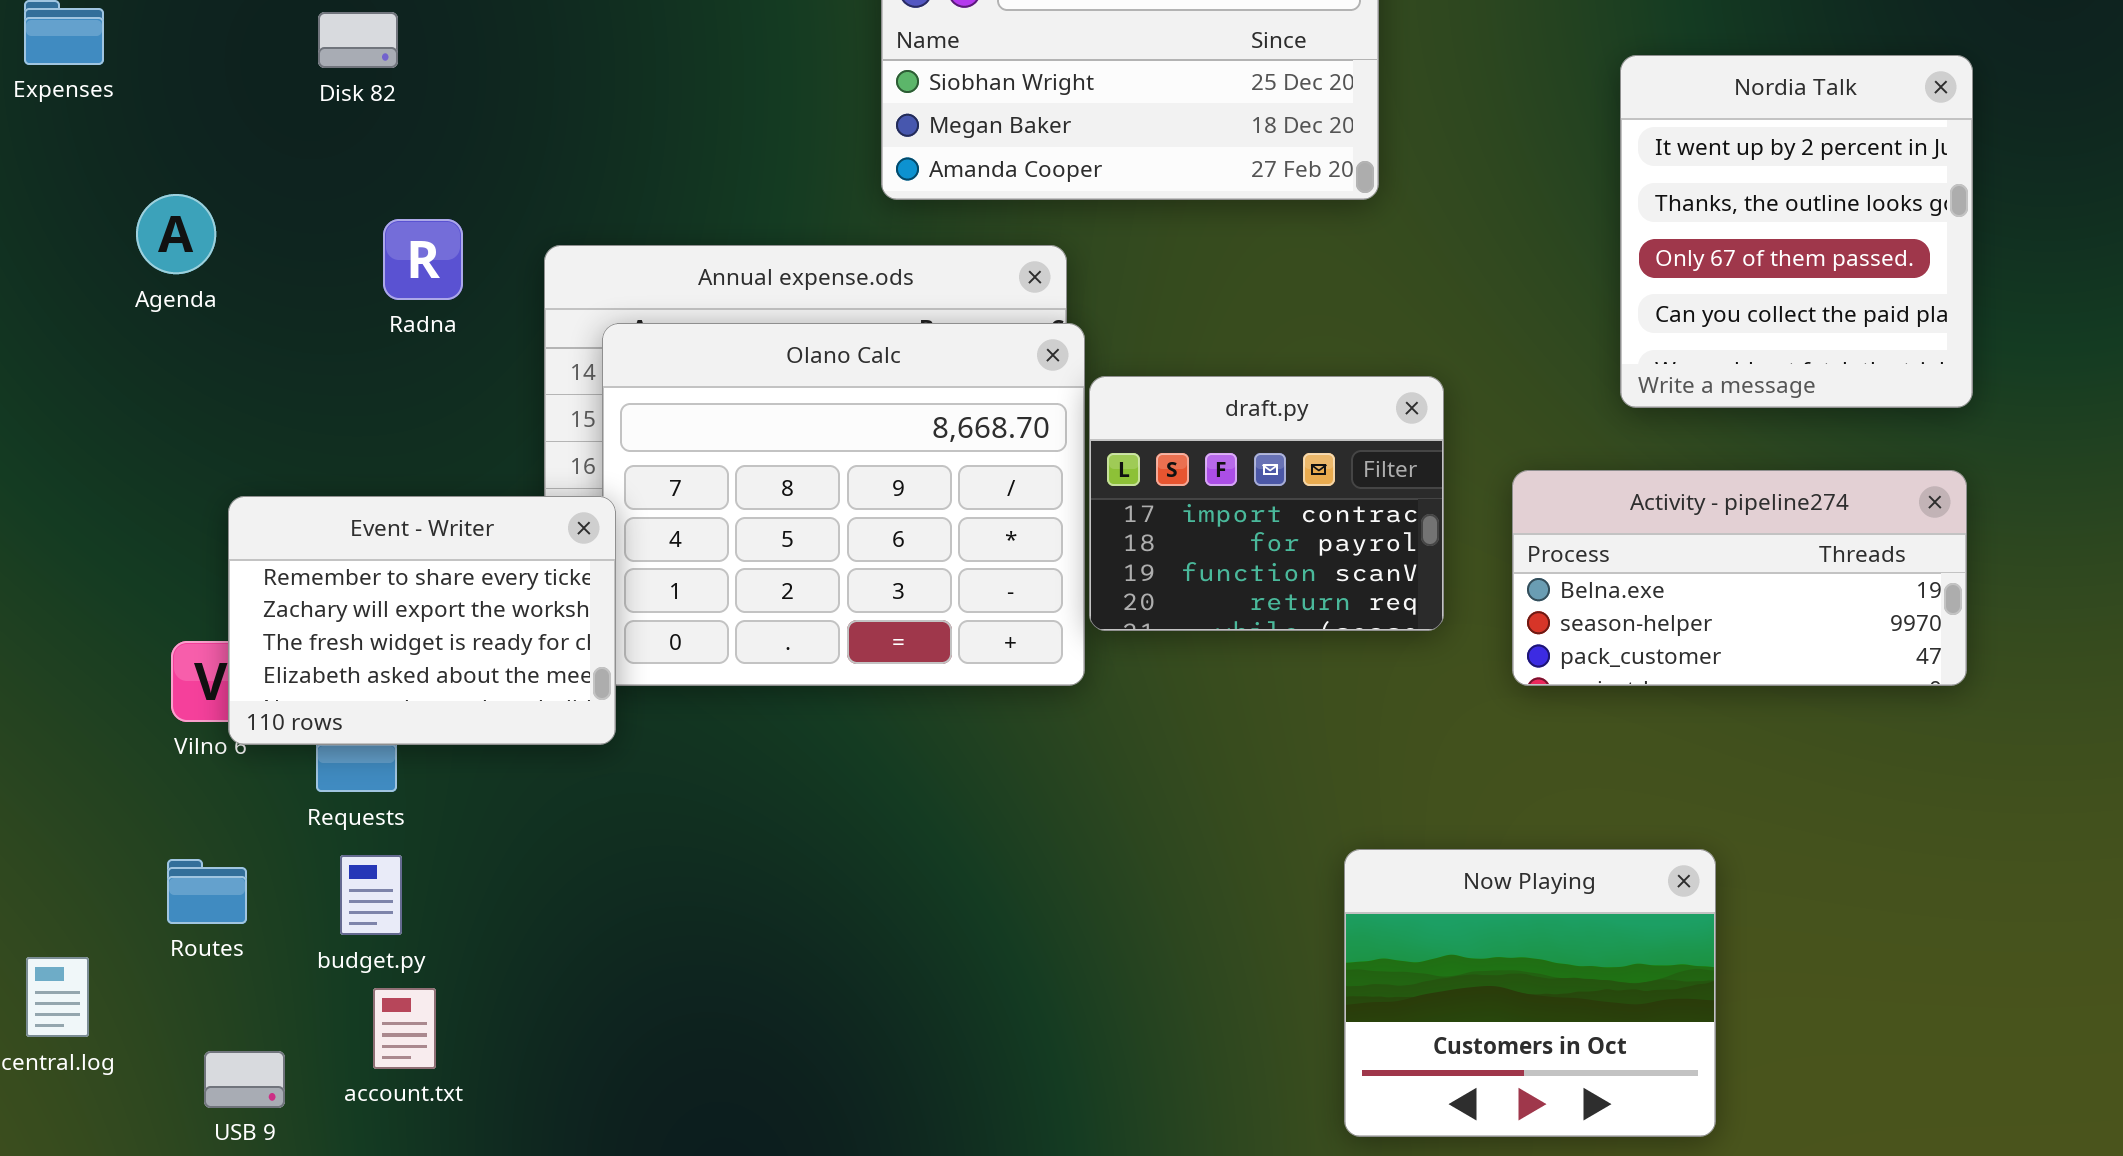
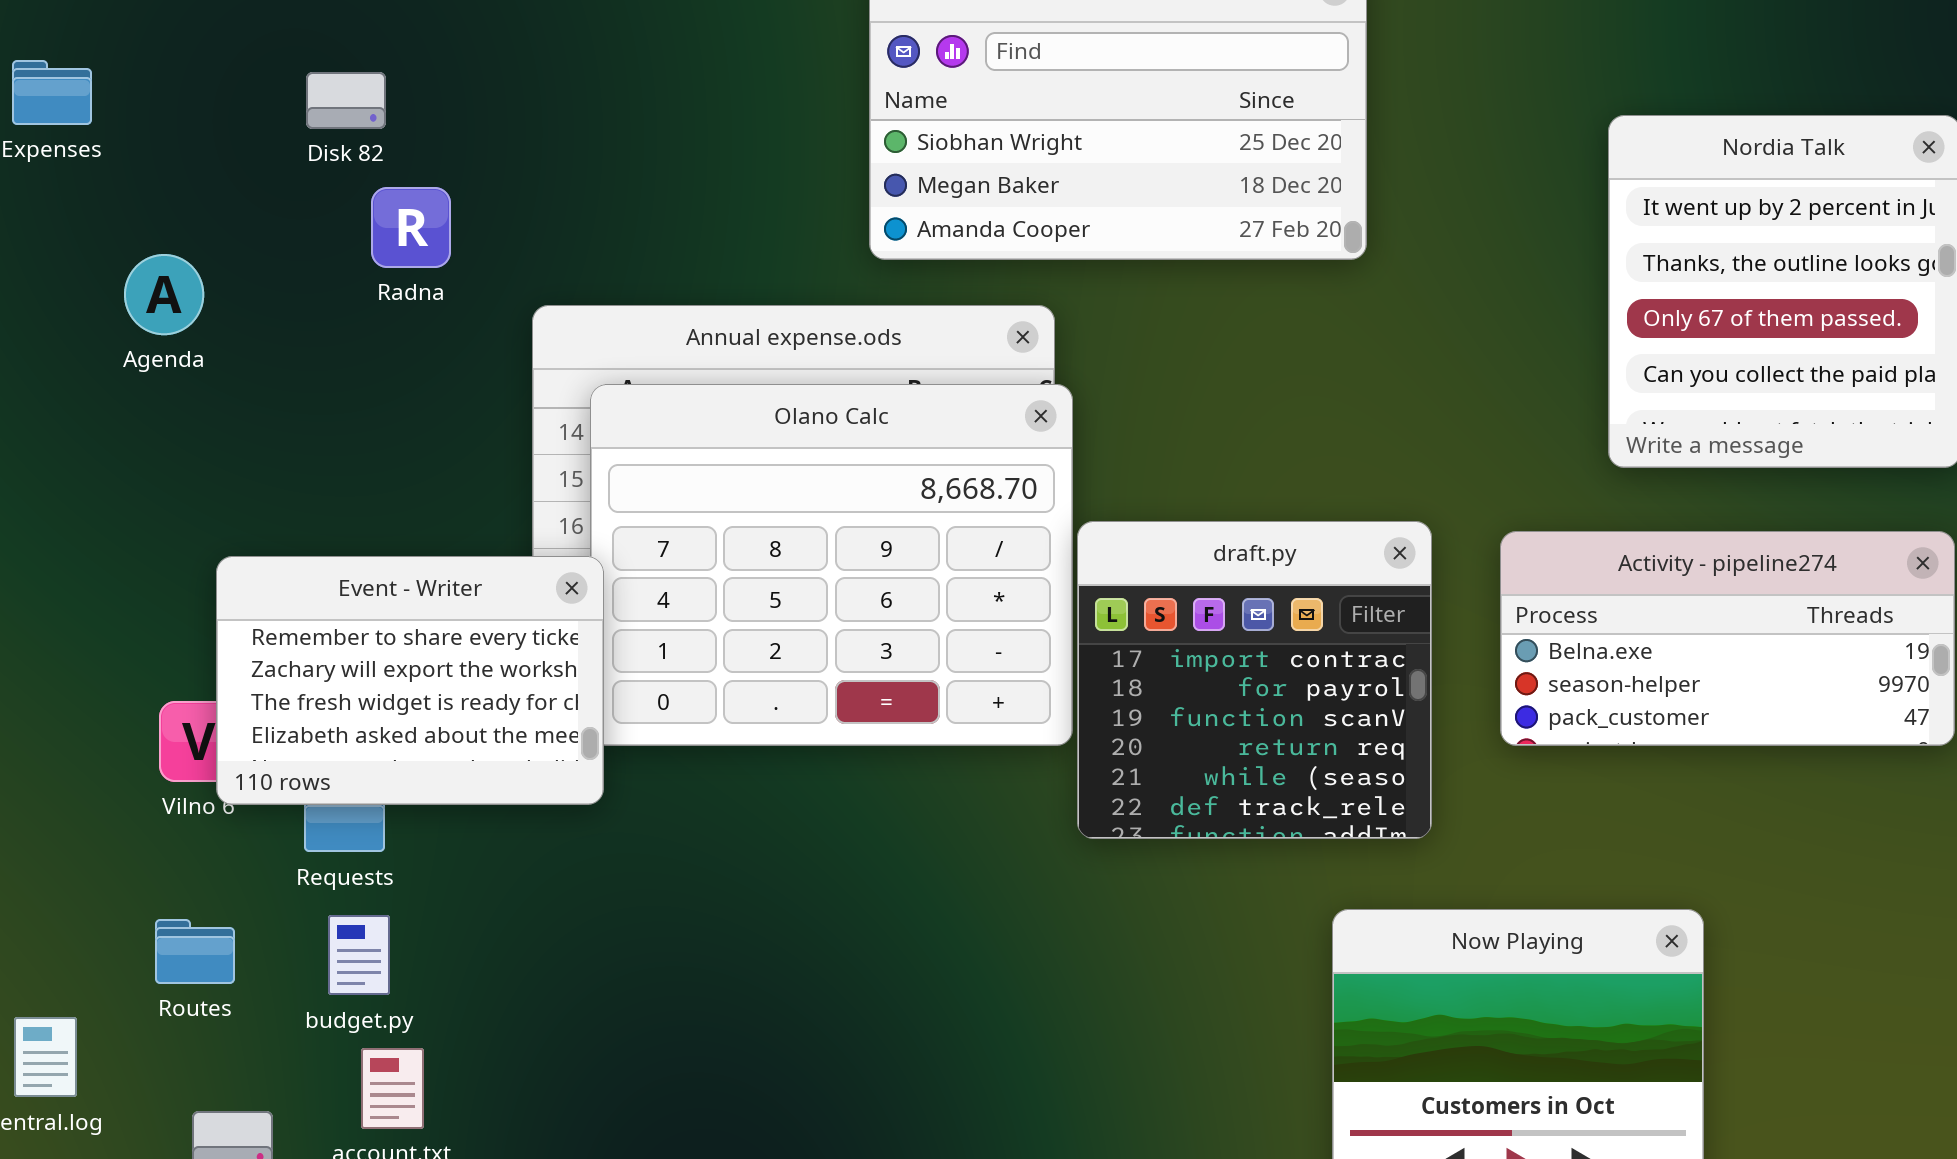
Radna: [383,219,463,300] -> [371,187,451,268], moved
draft.py: [1089,376,1444,631] -> [1077,521,1432,839], moved, resized

